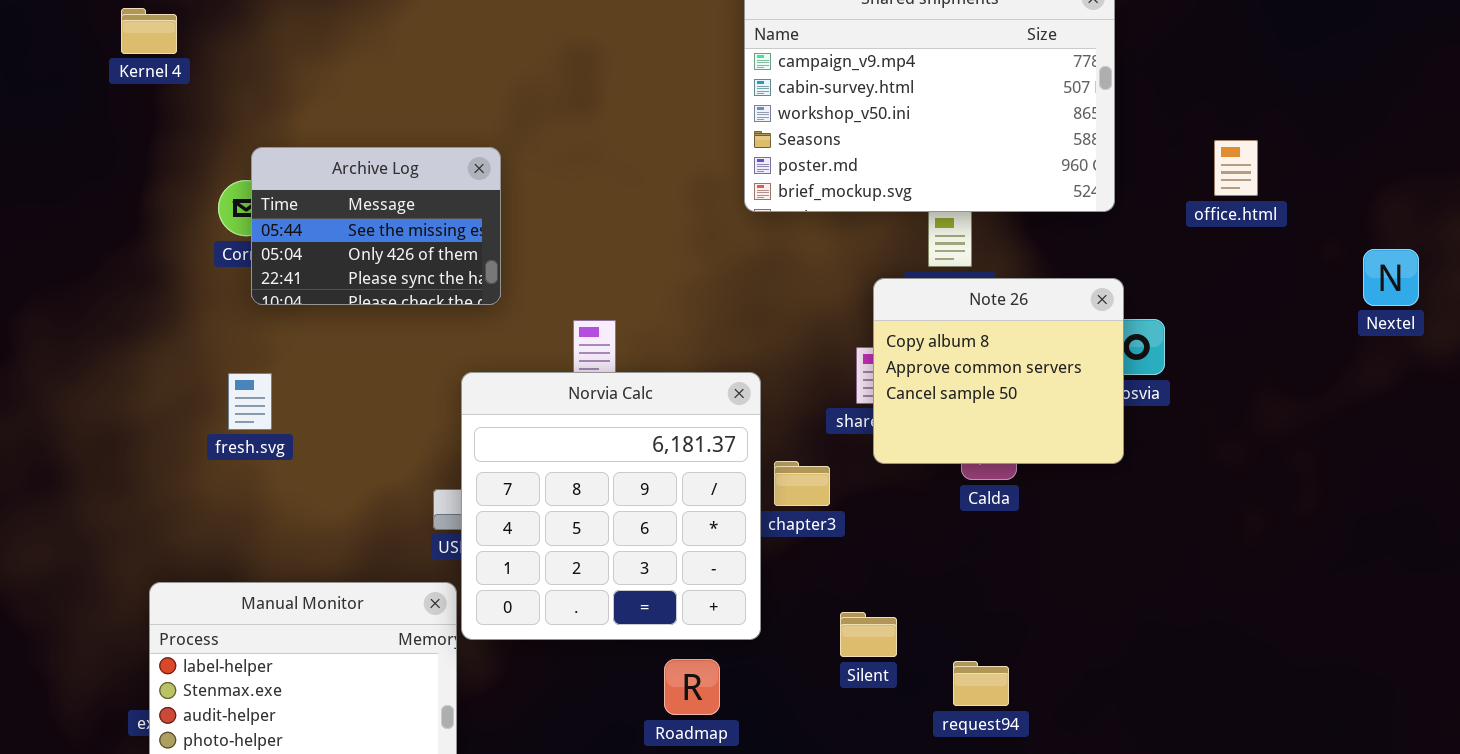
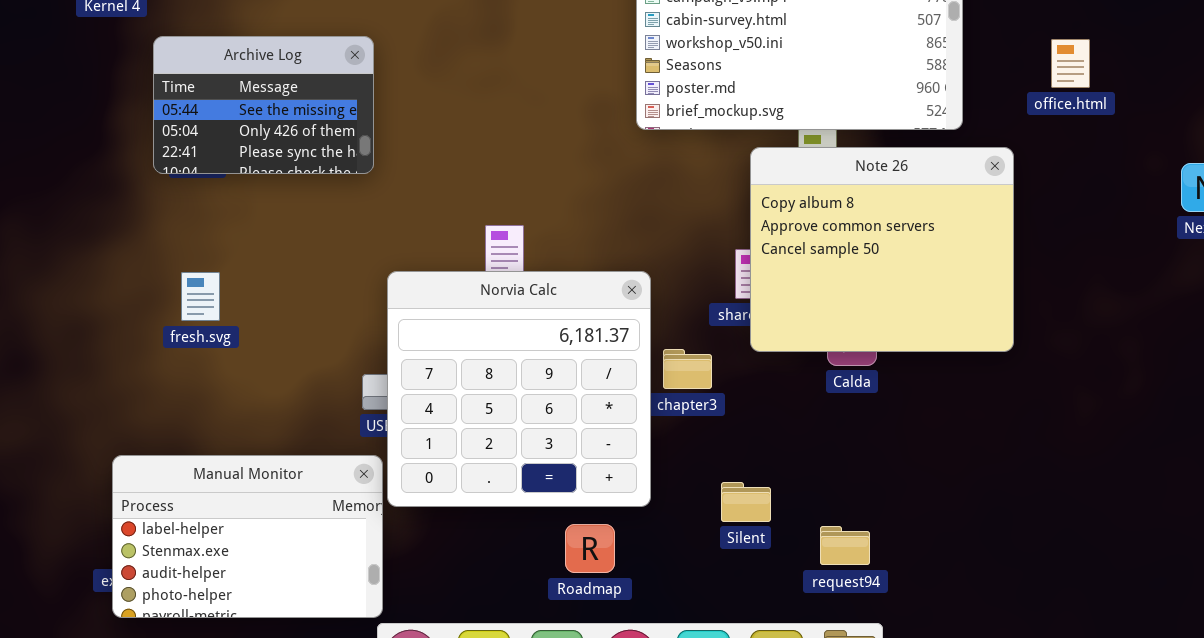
office.html: [1214,140,1258,196] -> [1051,39,1090,88], moved
Archive Log: [251,147,501,305] -> [153,36,374,174], moved
Note 26: [873,278,1124,464] -> [750,147,1014,352], resized

